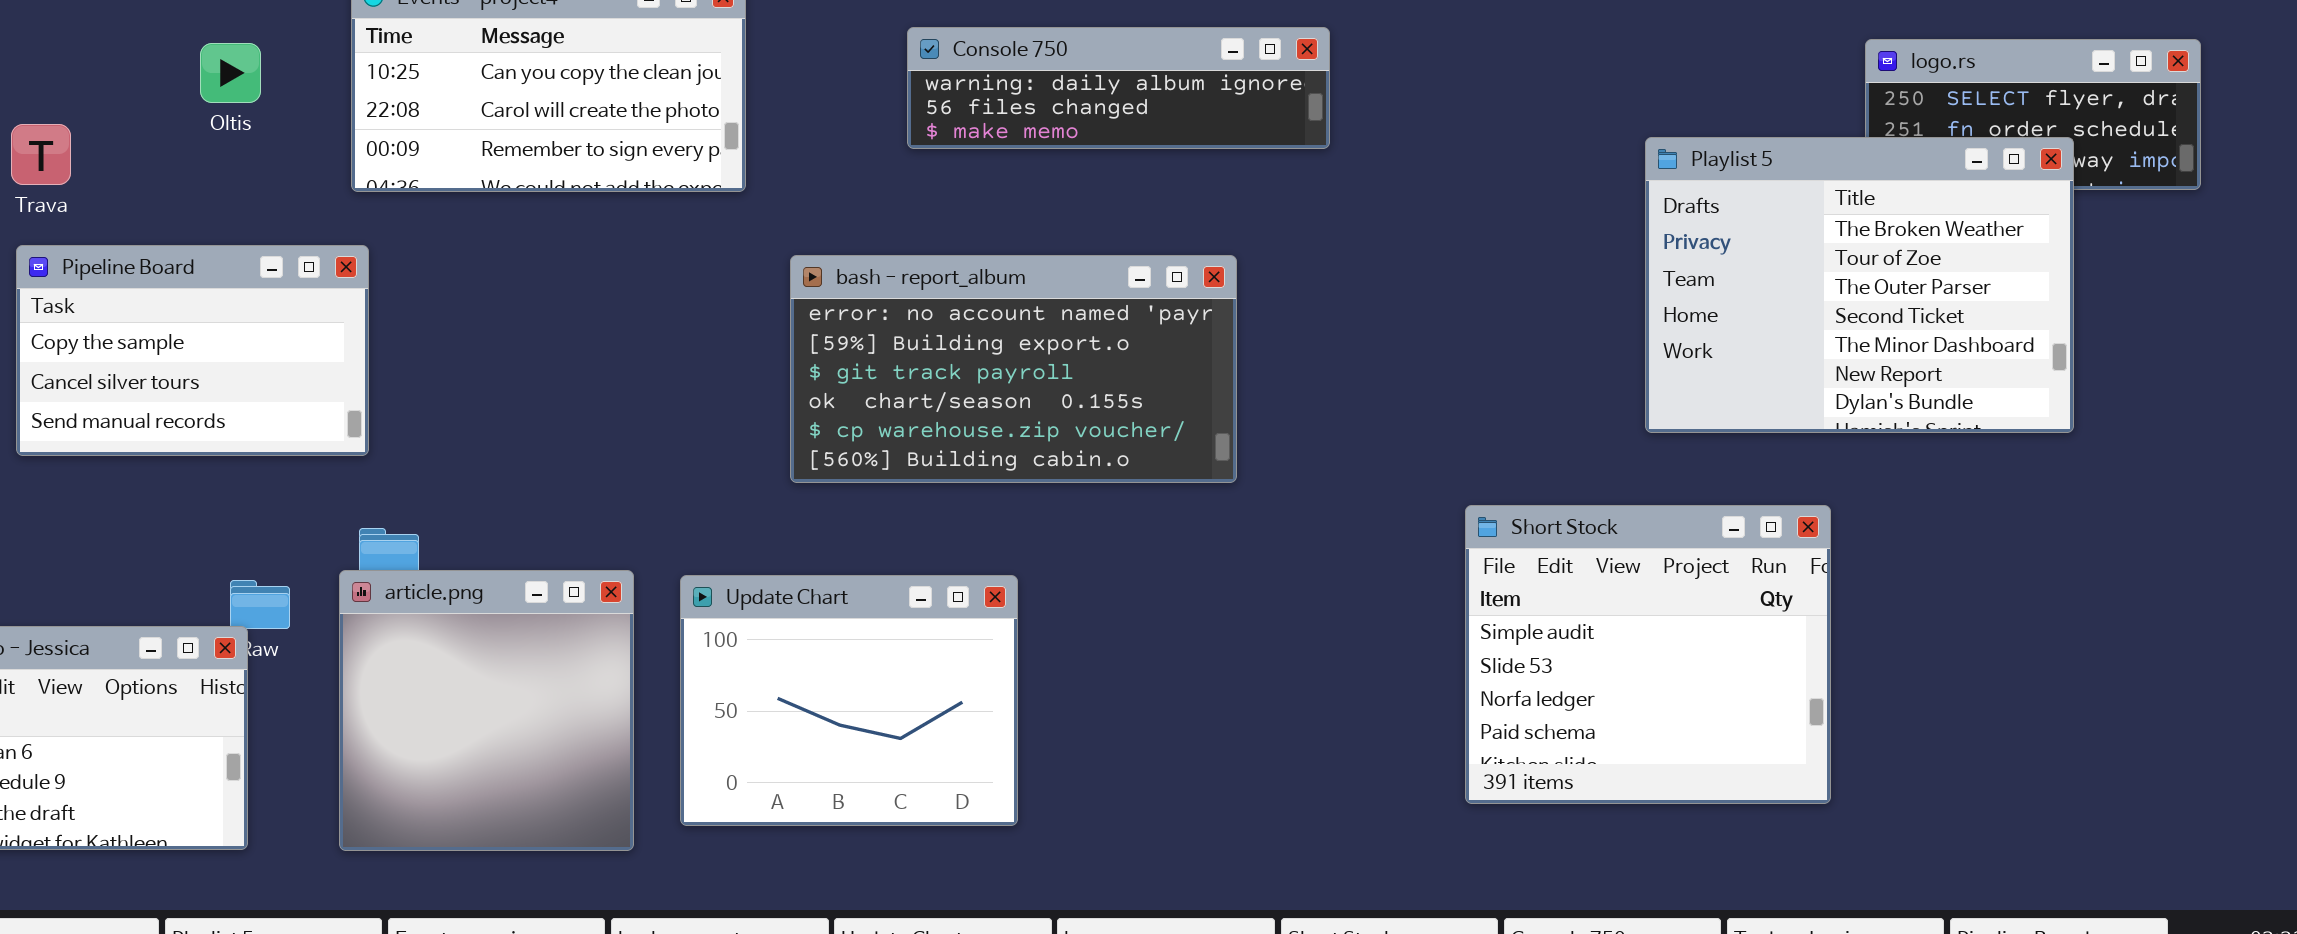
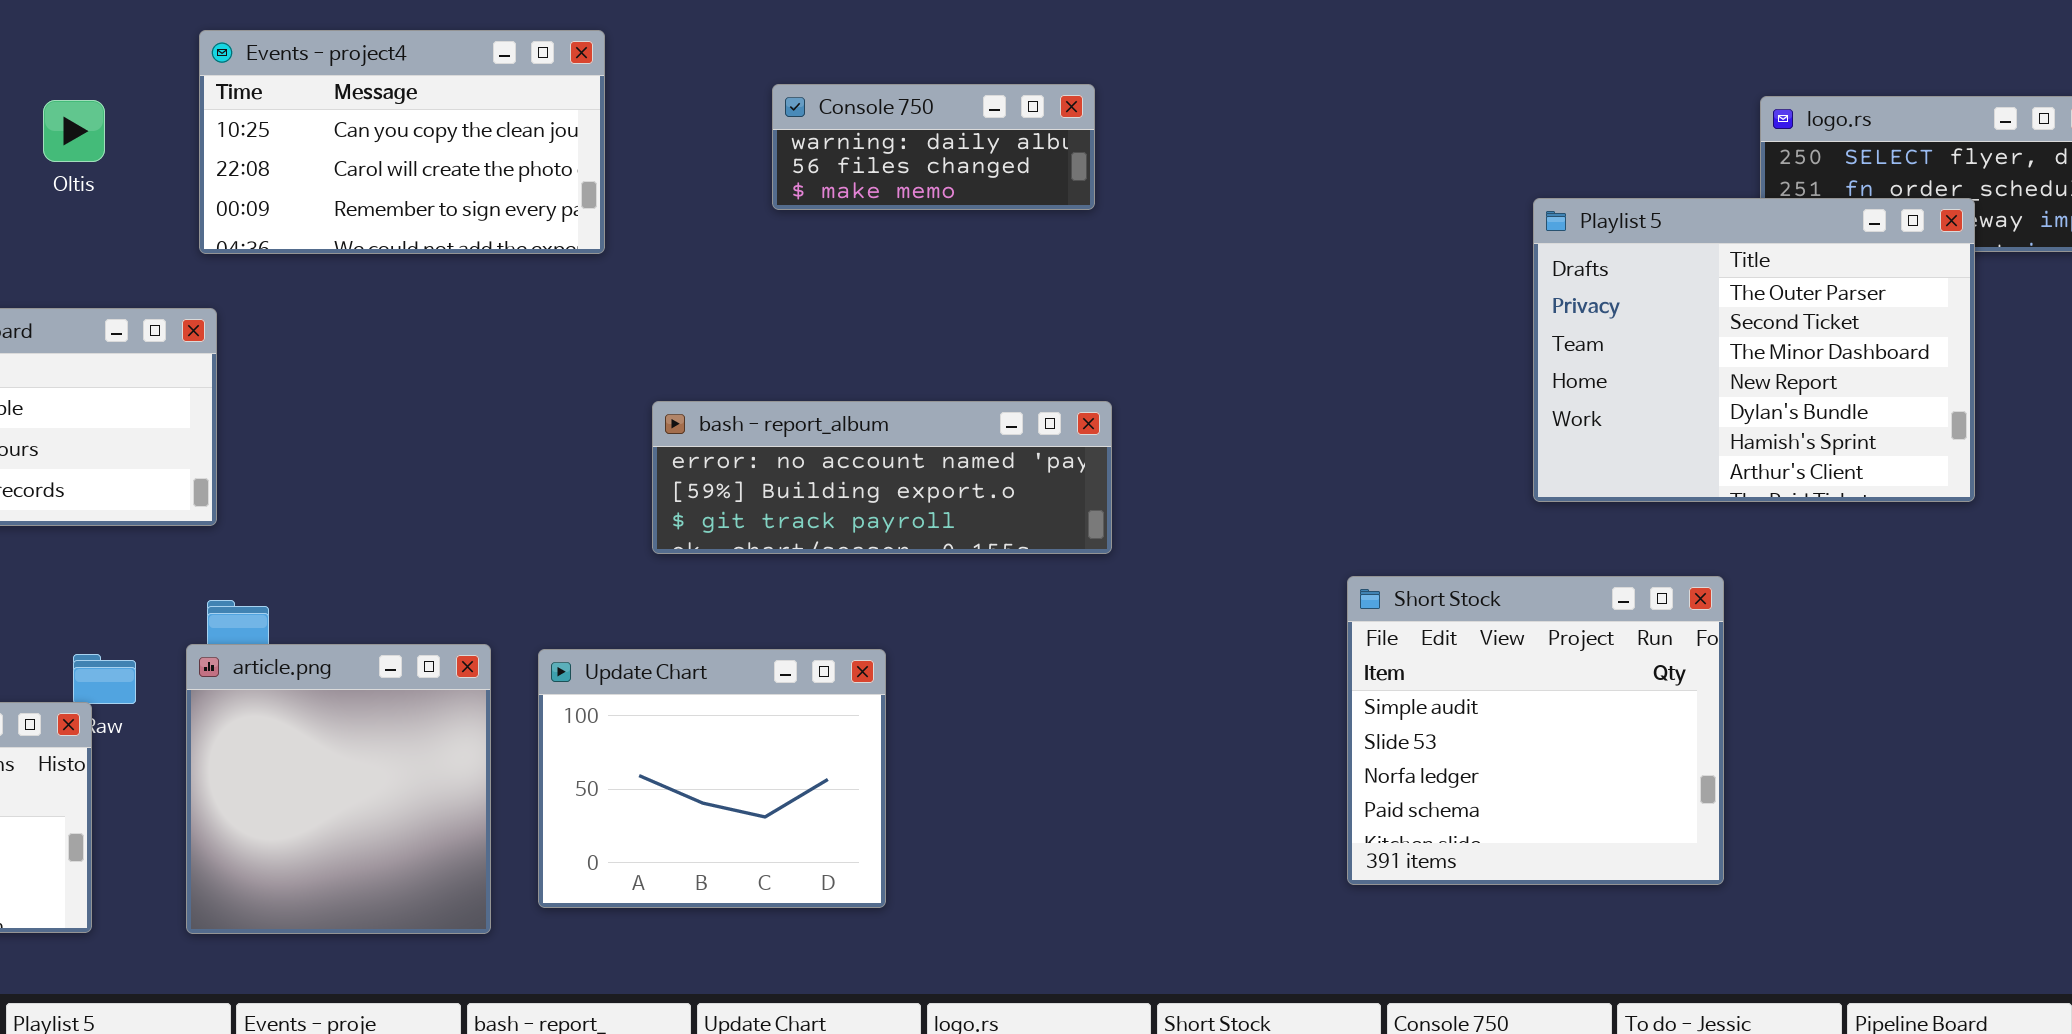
Console 750: [907,27,1330,149] -> [772,84,1095,210], resized
Playlist 5: [1645,137,2074,433] -> [1533,198,1975,502], scrolled down 2 rows
bash - report_album: [790,255,1237,483] -> [652,401,1112,554], resized

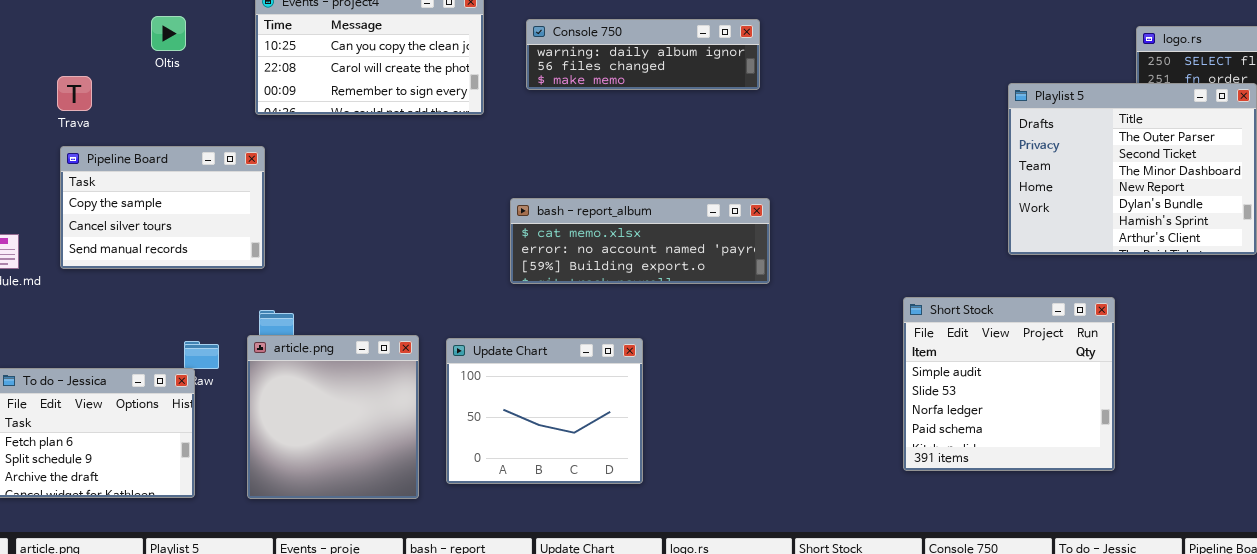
Console 750: [772,84,1095,210] -> [526,19,760,90], resized
Oltis: [43,100,105,162] -> [151,16,186,51], moved
bash - report_album: [652,401,1112,554] -> [510,198,770,284], scrolled up 1 row

